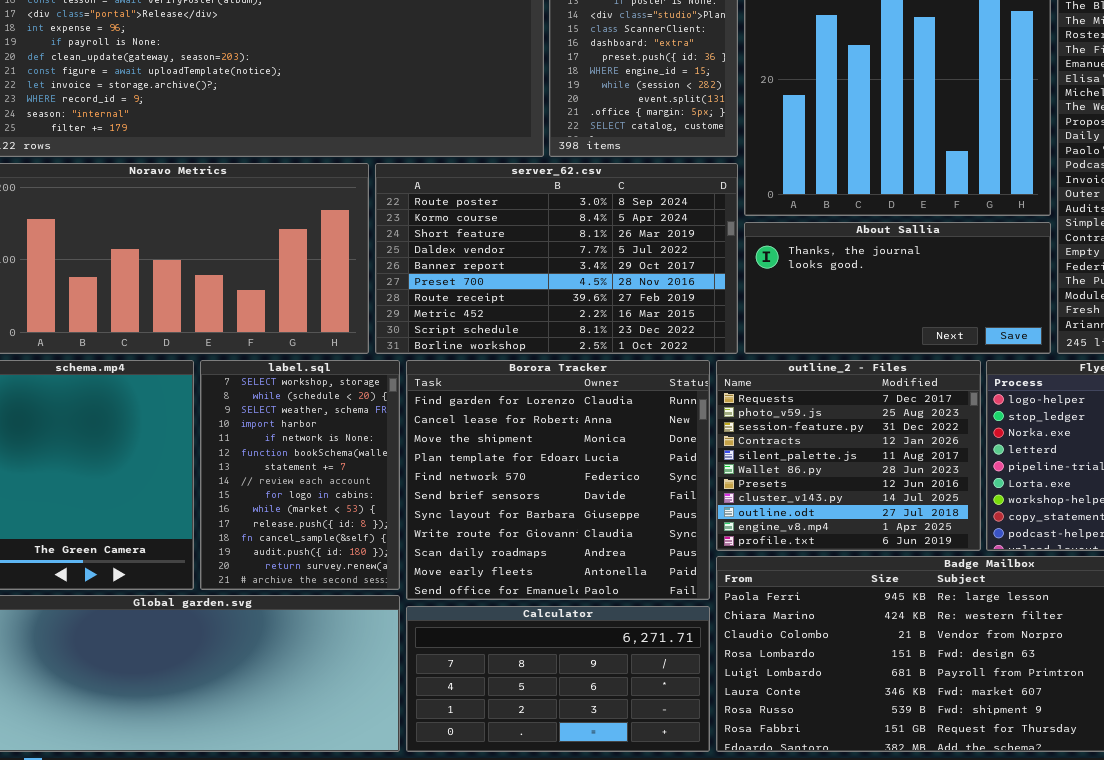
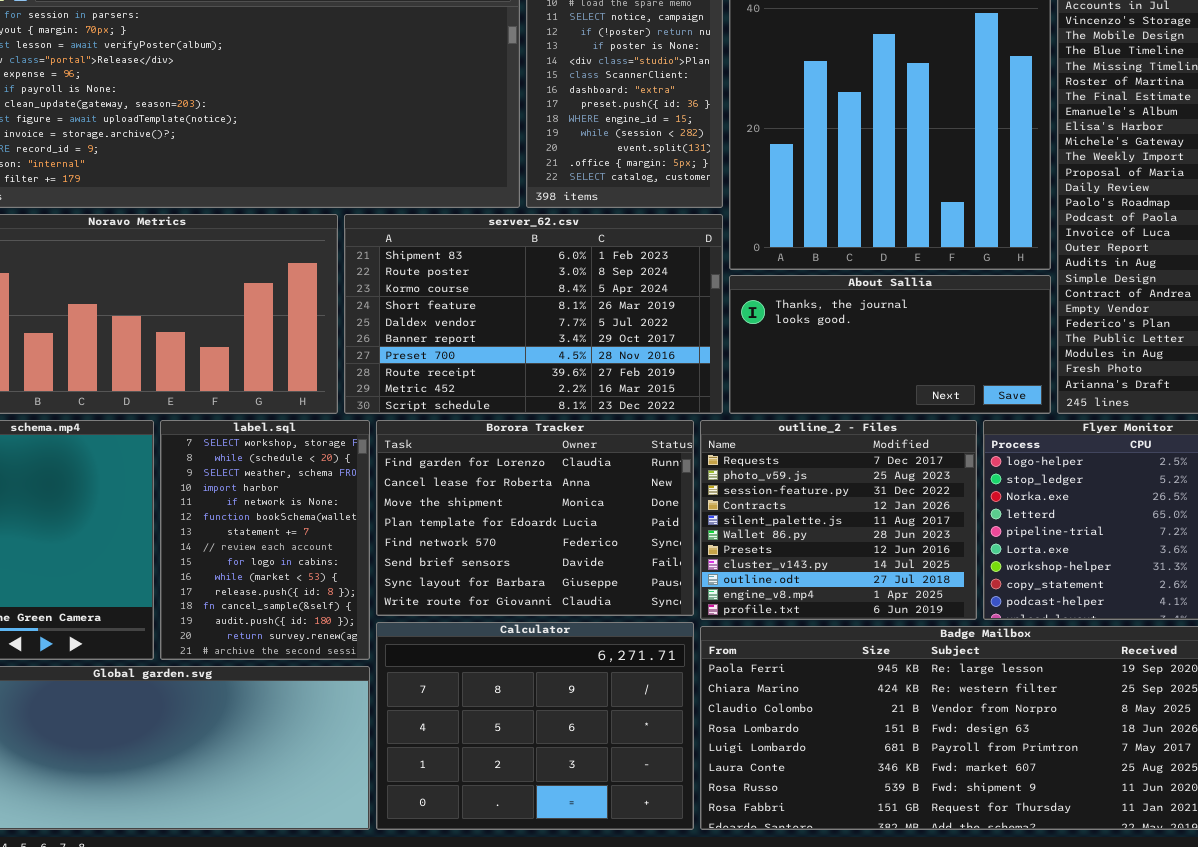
server_62.csv: [375,163,738,354] -> [344,214,723,414], scrolled up 1 row
Borora Tracker: [406,360,710,600] -> [376,420,694,616], resized
Calculator: [406,606,710,752] -> [376,622,694,830], resized

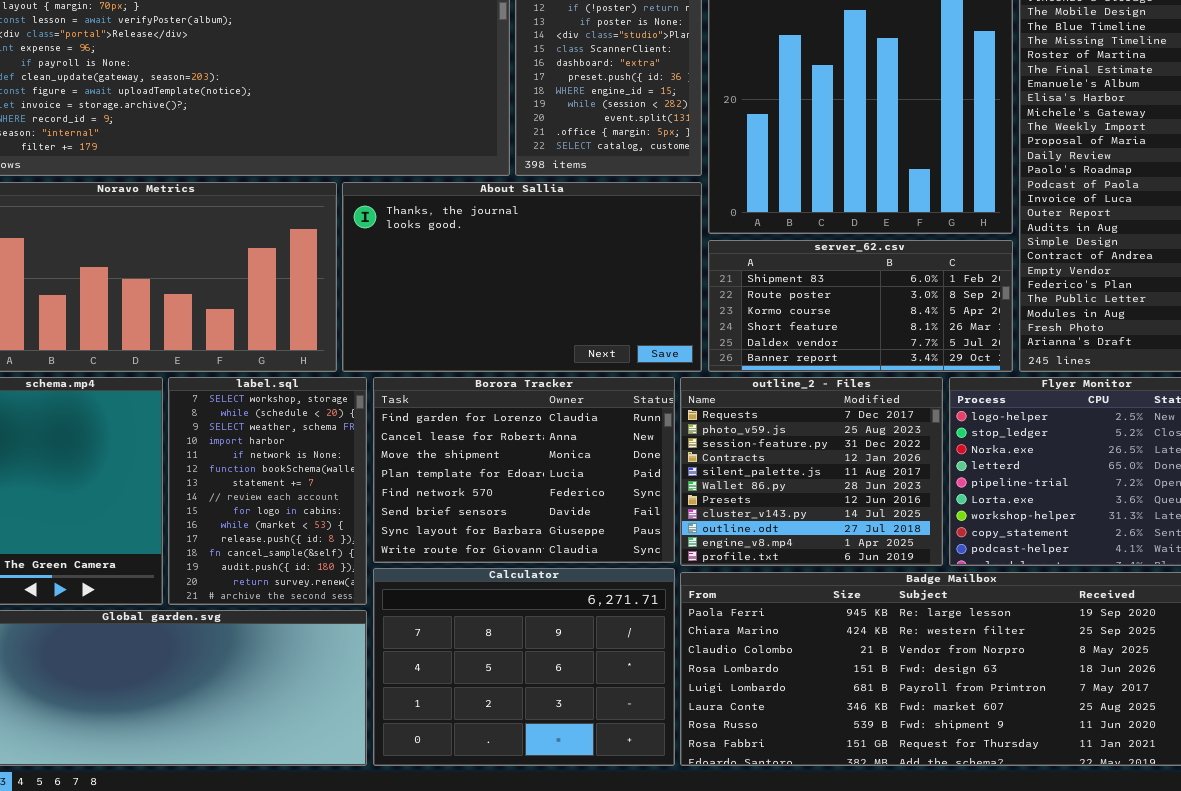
server_62.csv: [344,214,723,414] -> [708,240,1013,372], moved, resized
About Sallia: [729,275,1051,414] -> [342,182,702,372], moved, resized

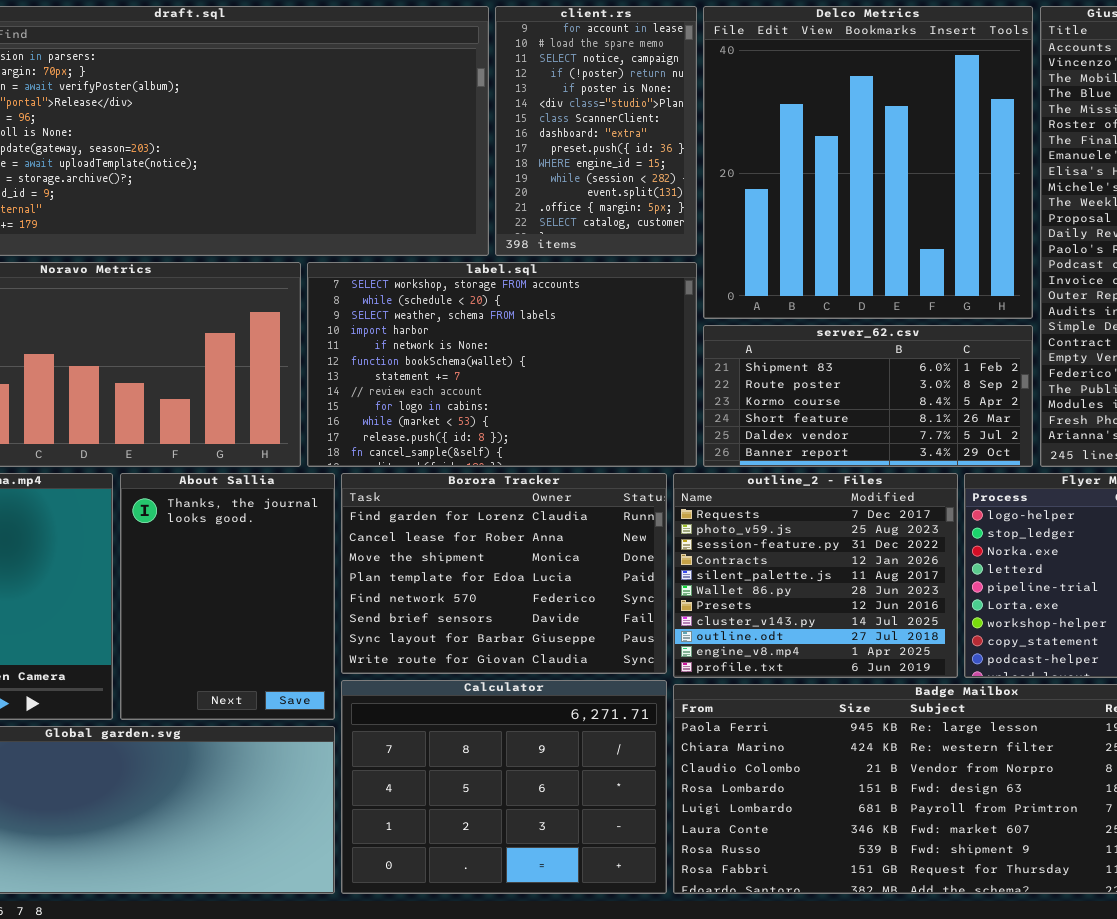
About Sallia: [342,182,702,372] -> [120,473,335,720], moved, resized
label.sql: [168,377,367,605] -> [307,262,697,467], moved, resized

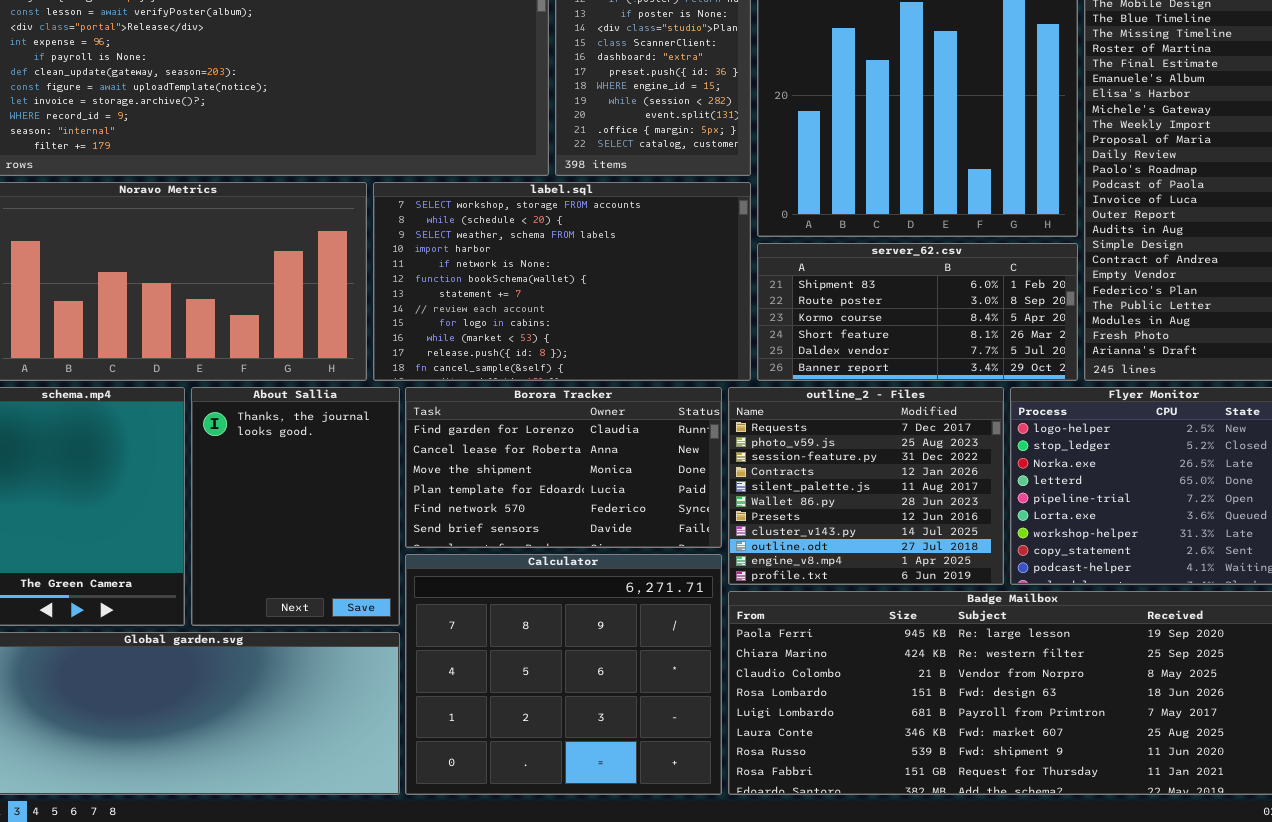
Borora Tracker: [341,473,667,674] -> [405,387,722,548], resized
Calculator: [341,680,667,894] -> [405,554,722,795], resized

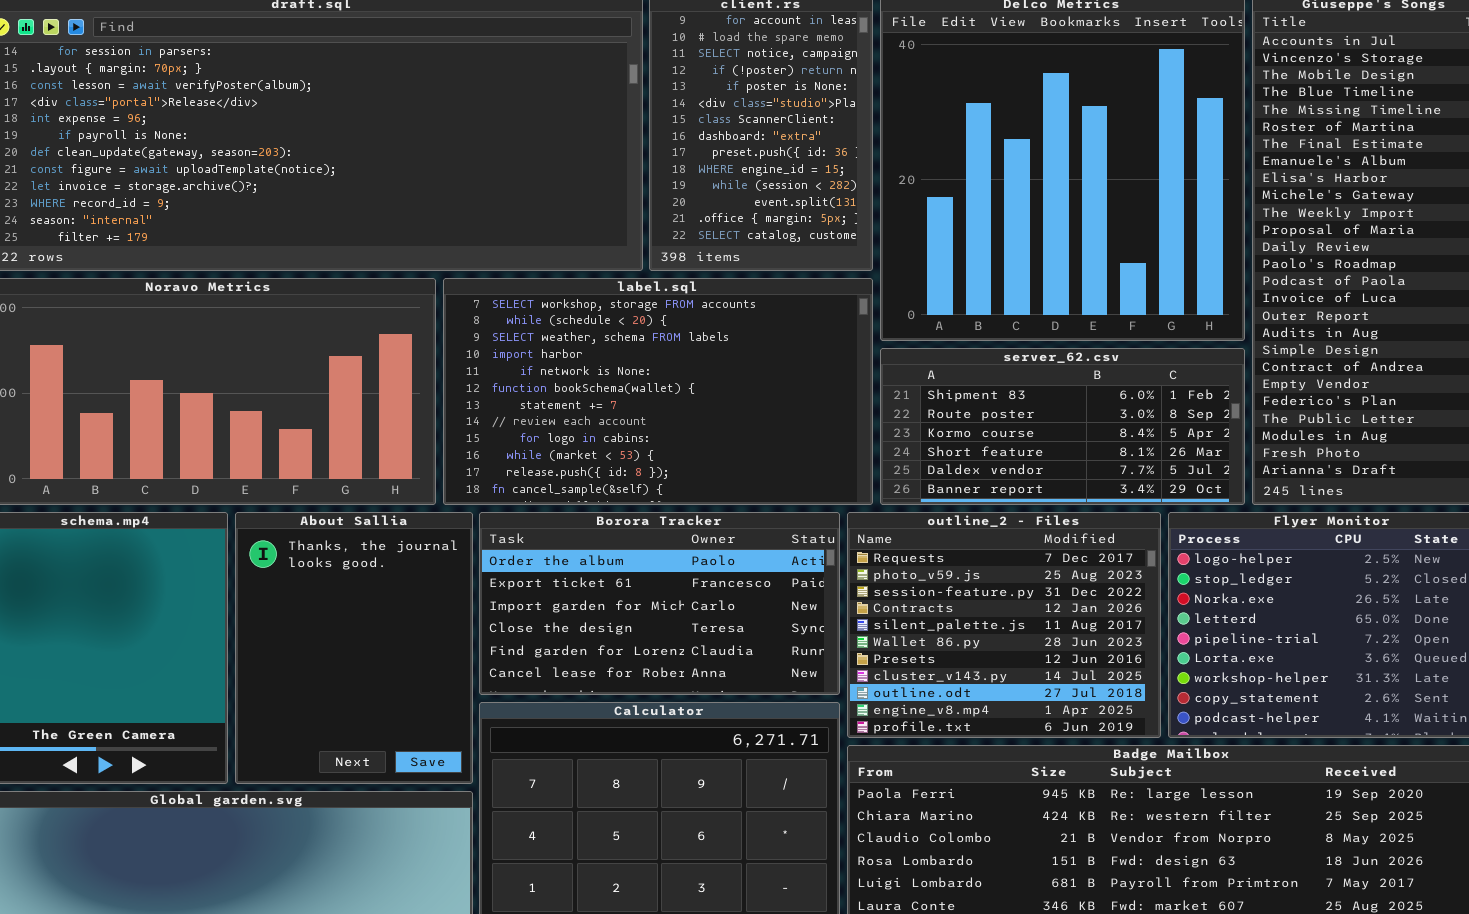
Borora Tracker: [405,387,722,548] -> [479,512,840,695], scrolled up 4 rows

